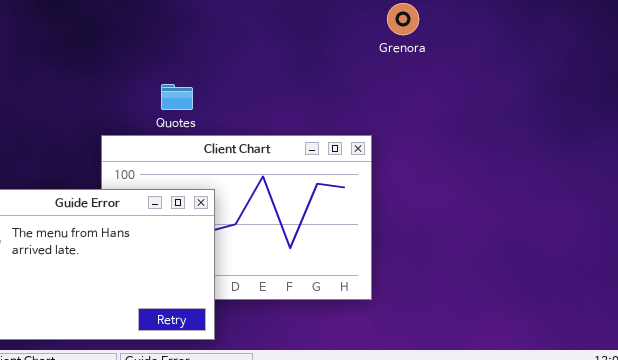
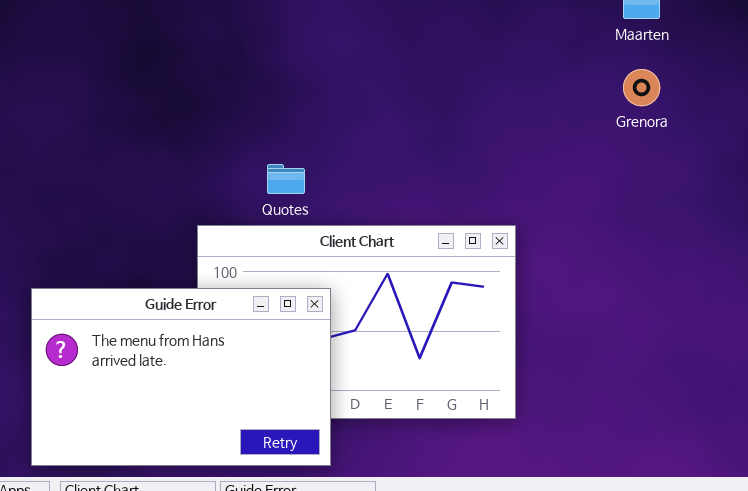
Grenora: [387,3,419,35] -> [623,69,660,106], moved

